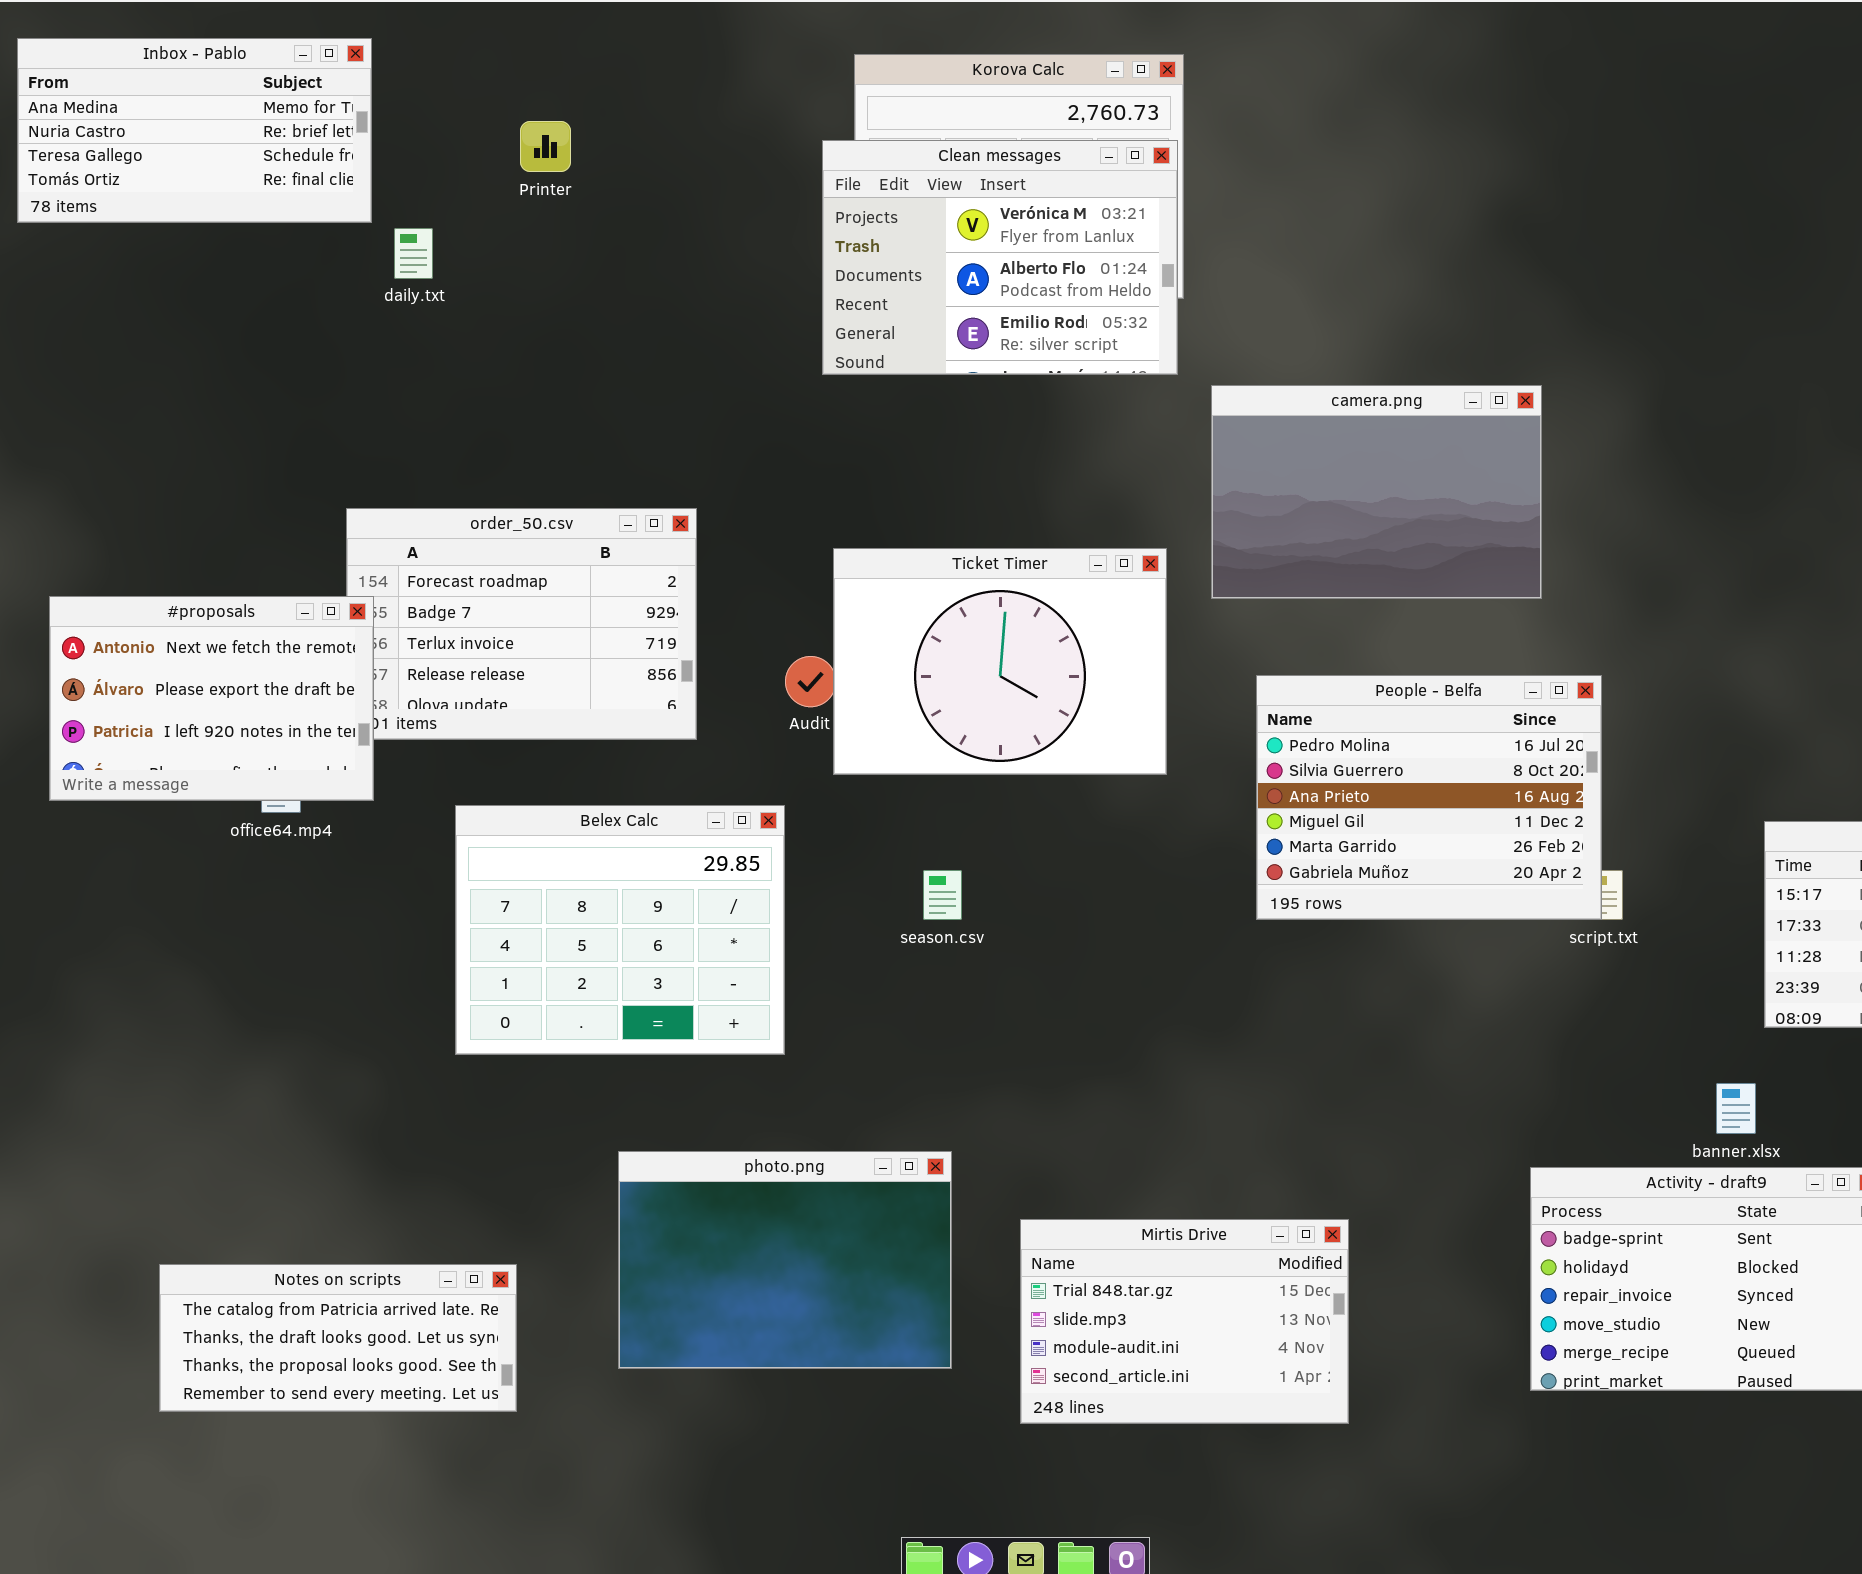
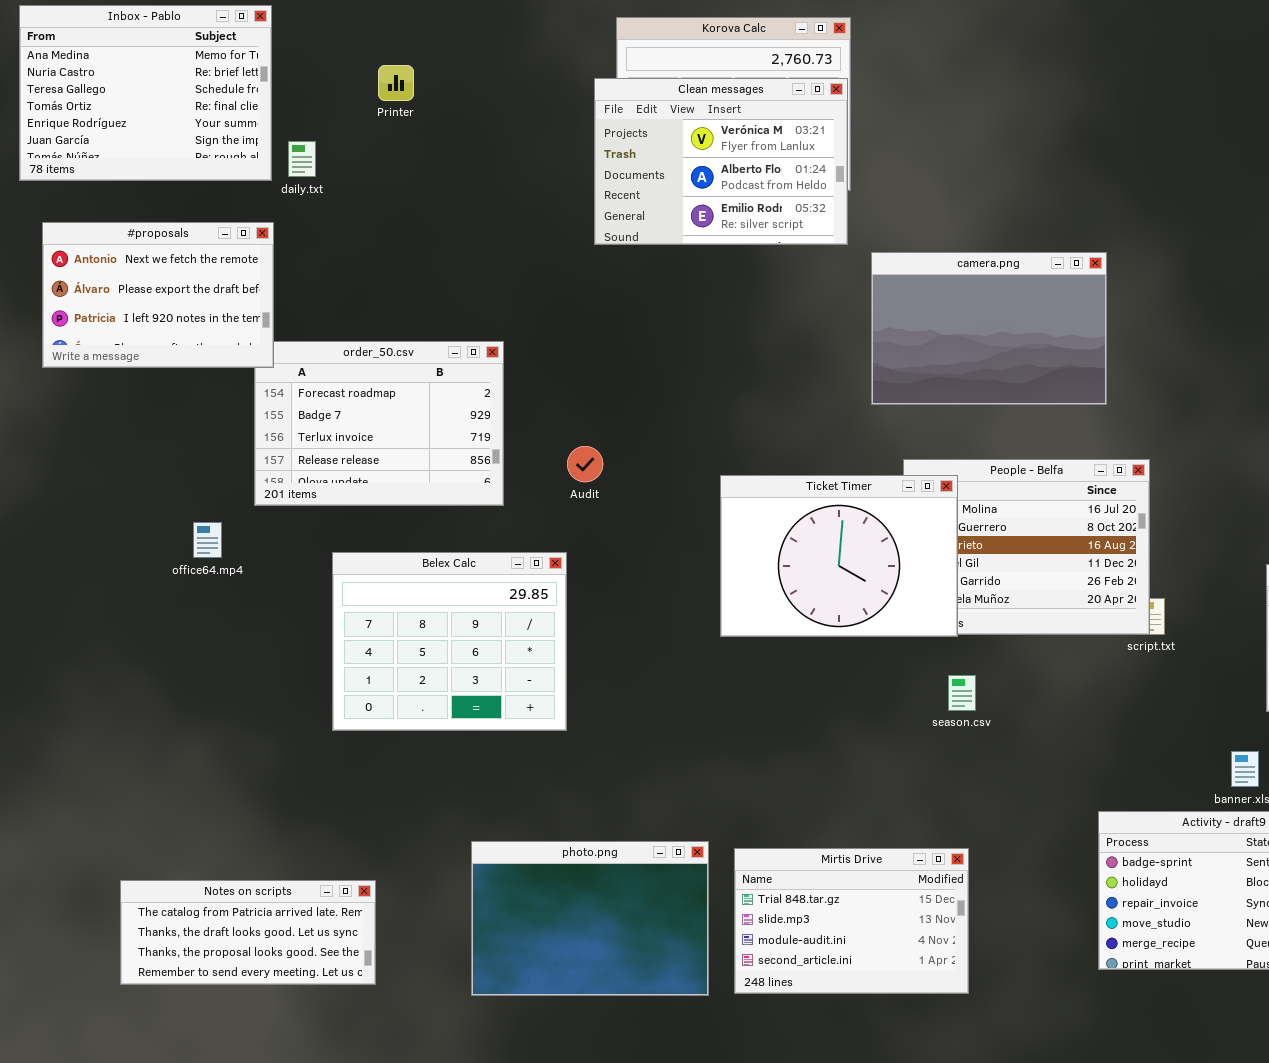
Inbox - Pablo: [17,38,372,223] -> [19,5,272,181], resized
Ticket Timer: [833,548,1167,775] -> [720,475,958,637], moved
#proposals: [49,596,374,801] -> [42,222,274,368], moved
season.csv: [923,870,962,920] -> [948,675,976,711], moved
photo.png: [618,1151,952,1369] -> [471,841,709,996], moved

